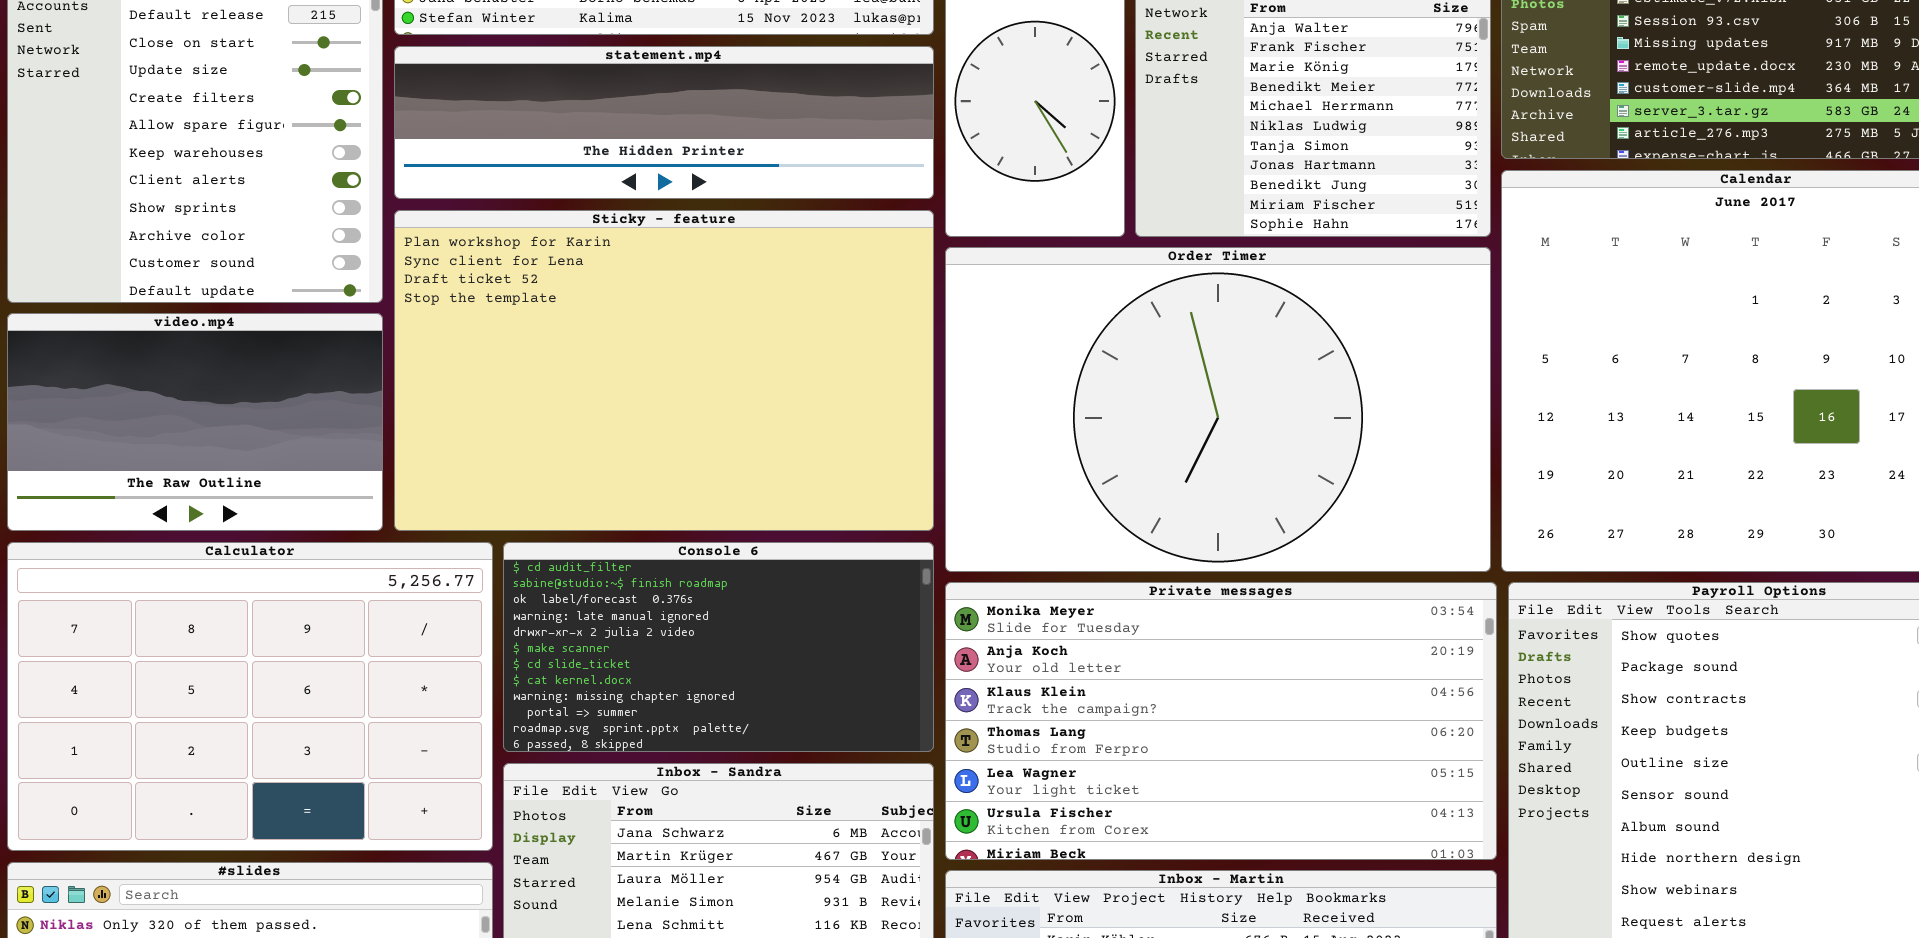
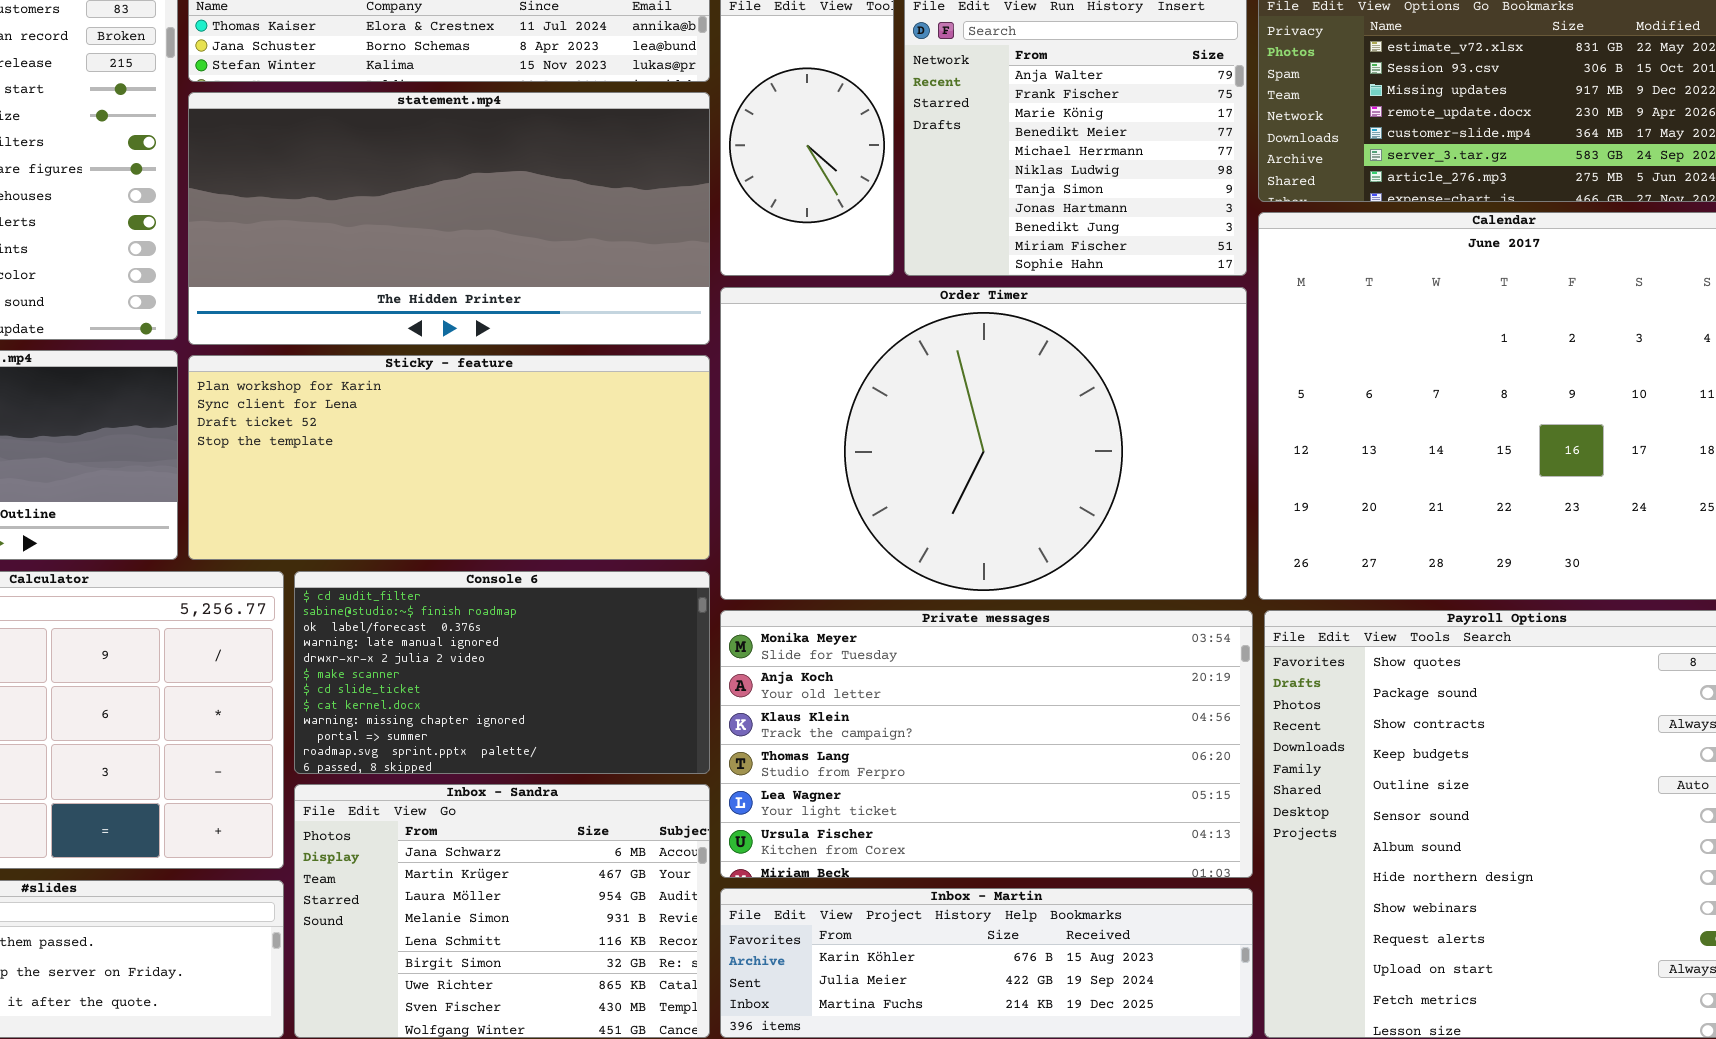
statement.mp4: [394,46,934,199] -> [188,92,710,345], resized
Sticky - feature: [394,210,934,531] -> [188,355,710,560], resized

